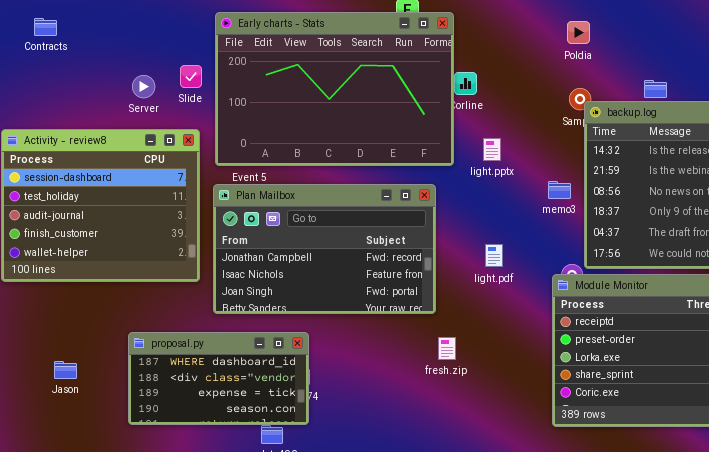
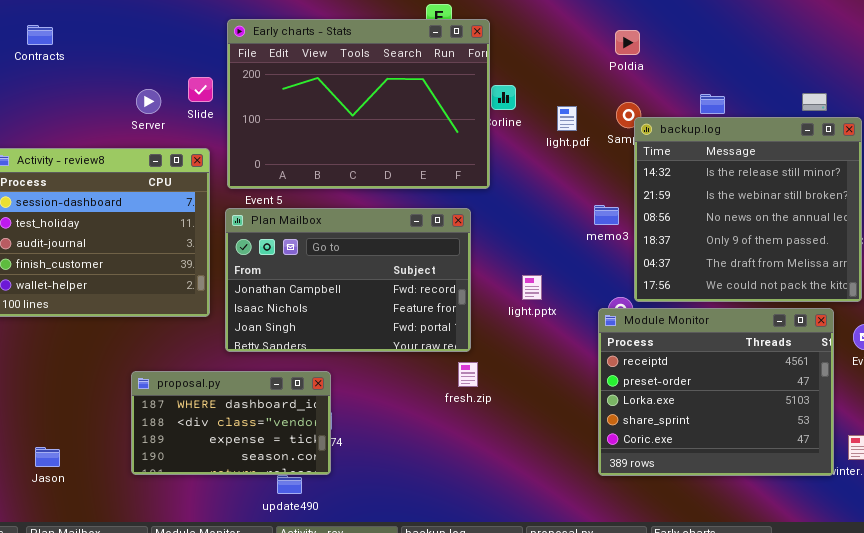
light.pptx: [483,138,501,161] -> [522,275,542,300], moved
light.pdf: [485,244,503,267] -> [557,106,577,131], moved
fresh.zip: [438,337,456,360] -> [458,362,478,387], moved
Jason: [54,361,77,379] -> [35,447,60,467], moved

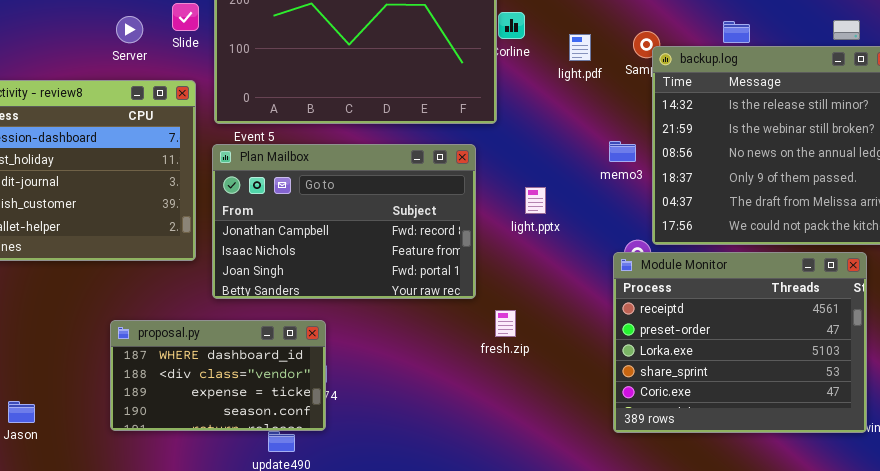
light.pptx: [522,275,542,300] -> [525,187,546,214], moved
fresh.zip: [458,362,478,387] -> [495,310,516,337], moved

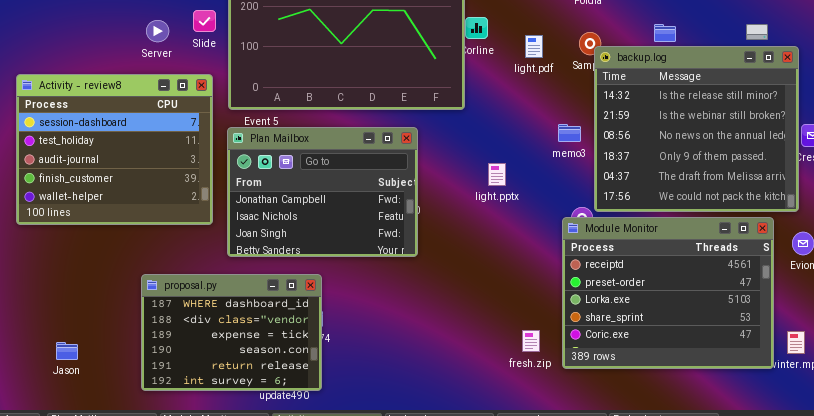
Plan Mailbox: [212,144,476,299] -> [227,127,418,257], resized
fresh.zip: [495,310,516,337] -> [522,330,540,352], moved
proposal.py: [110,320,326,431] -> [141,274,322,391], resized

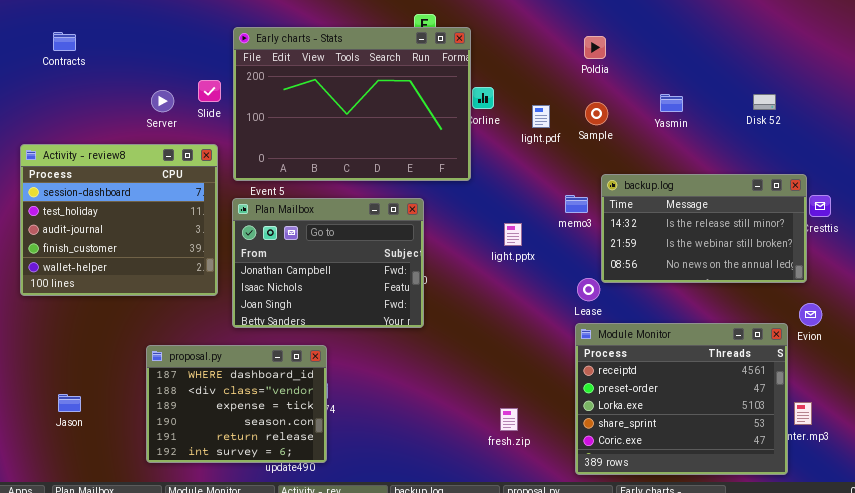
backup.log: [594,46,799,212] -> [601,174,807,283], resized
light.pptx: [488,163,506,186] -> [504,223,522,246], moved
Module Monitor: [562,217,774,369] -> [575,323,788,475], moved
fresh.zip: [522,330,540,352] -> [500,408,518,431], moved
Jason: [56,342,78,360] -> [58,394,81,412], moved

